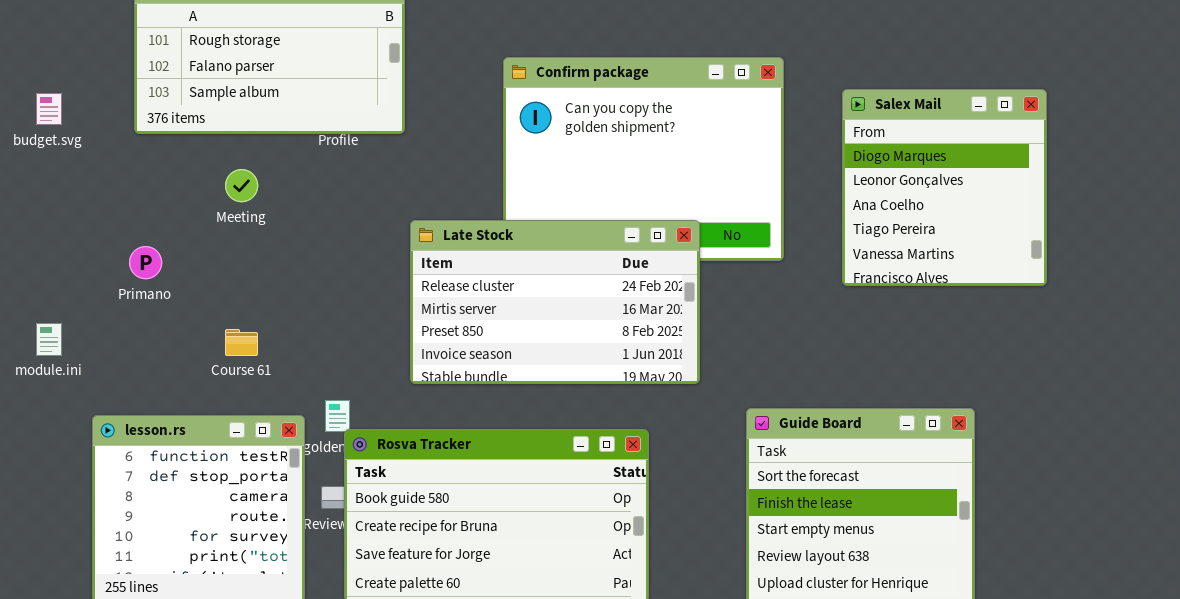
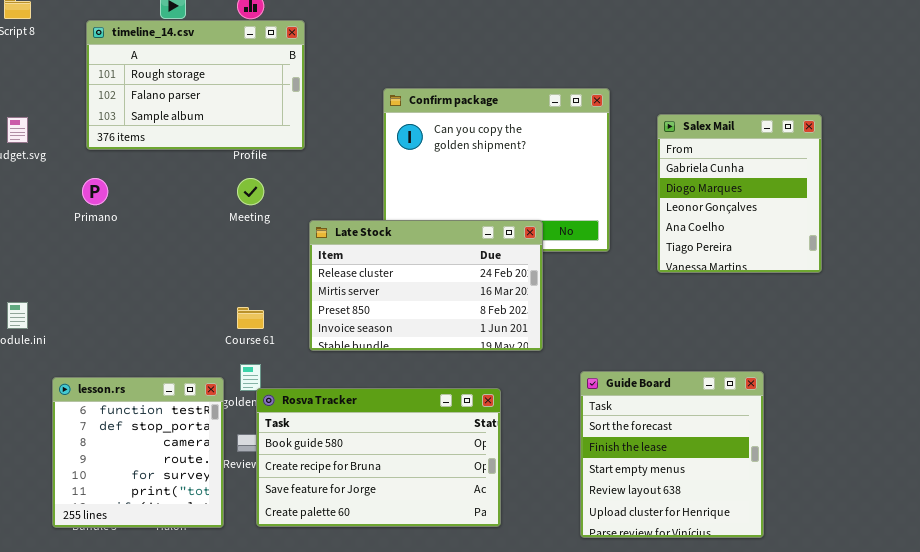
Salex Mail: [842,89,1047,286] -> [657,114,822,273], scrolled up 1 row
Meeting: [225,169,258,202] -> [237,178,264,205], moved
Primano: [129,246,162,279] -> [82,178,108,205], moved
Course 61: [225,329,258,356] -> [237,307,264,329], moved

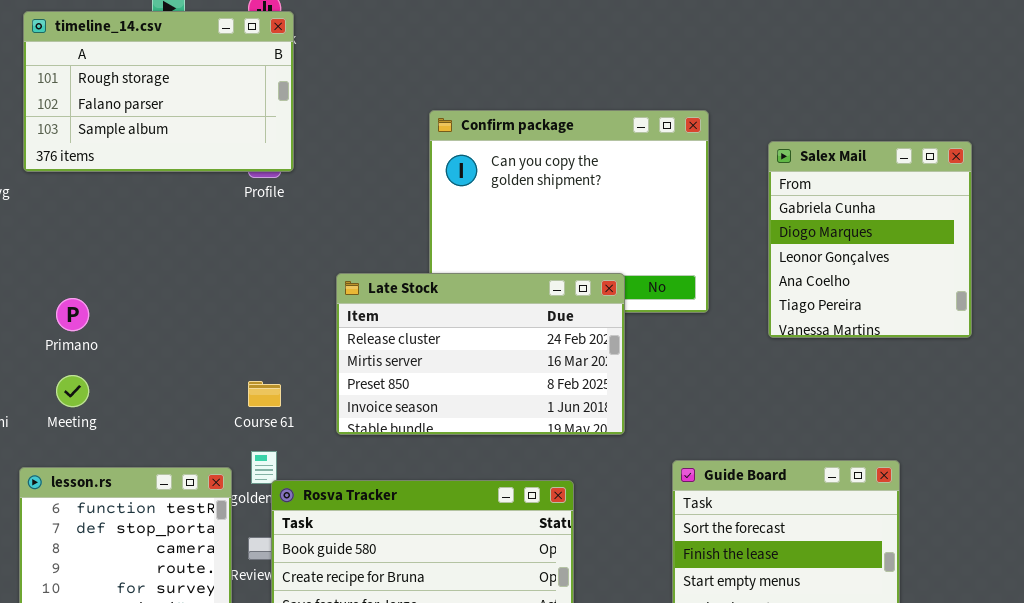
timeline_14.csv: [86,20,305,150] -> [23,11,294,172], moved
Primano: [82,178,108,205] -> [56,298,89,331], moved
Meeting: [237,178,264,205] -> [56,375,89,407], moved

